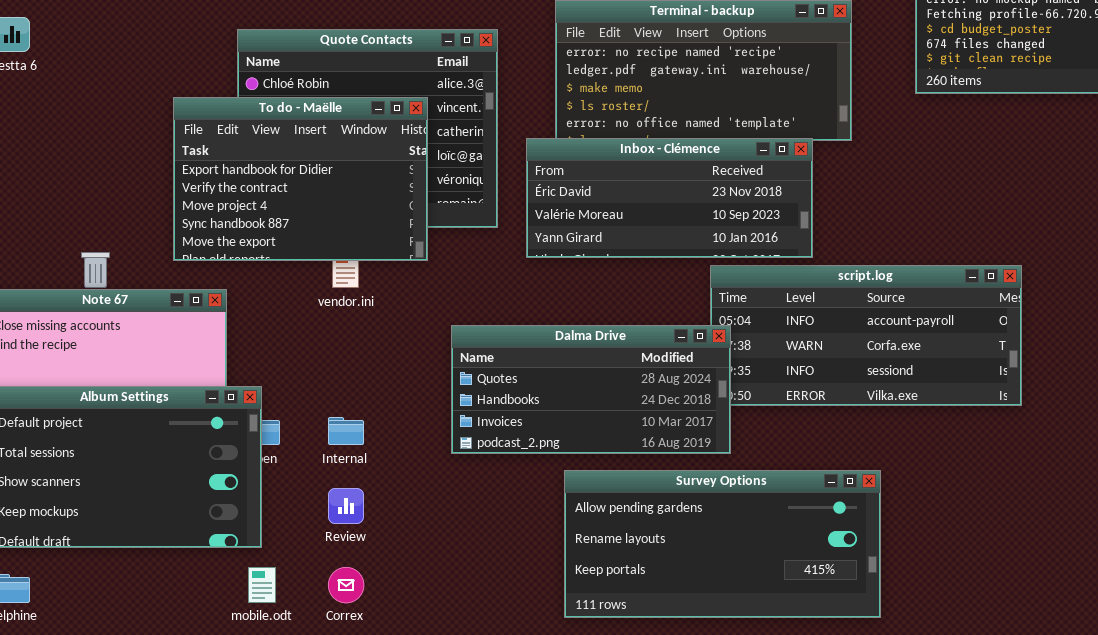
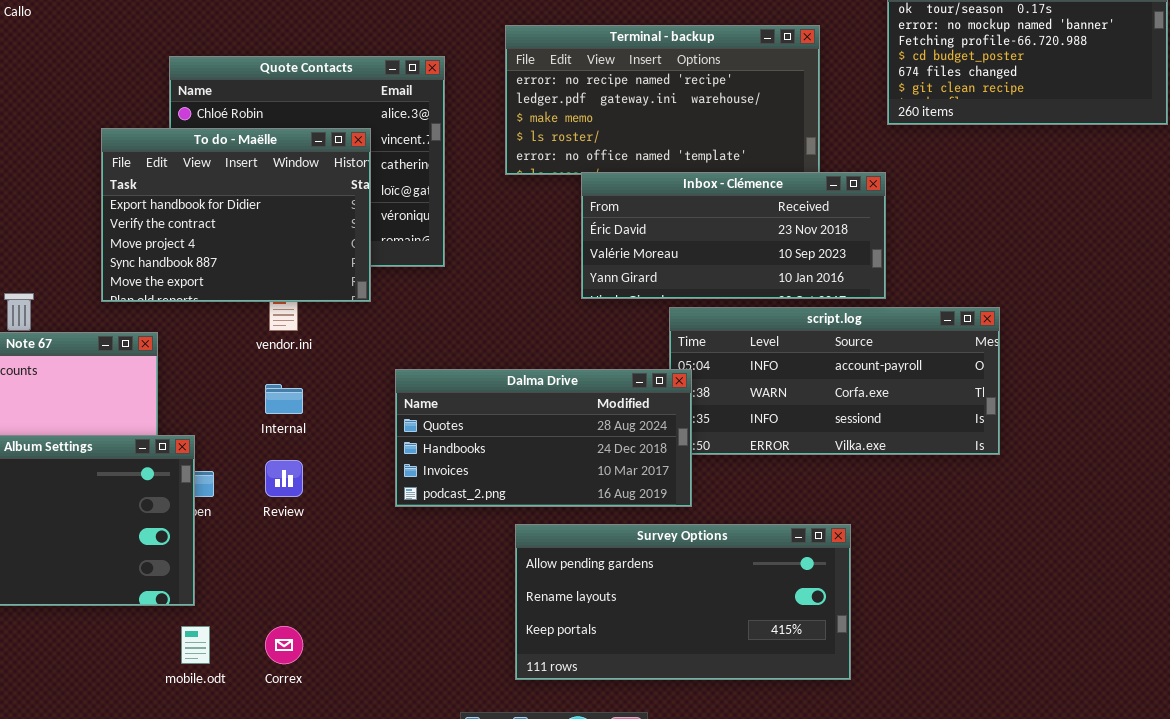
Inbox - Clémence: [526,138,813,258] -> [581,172,886,299], moved
Internal: [328,417,364,445] -> [265,384,303,414], moved
Review: [328,488,364,524] -> [265,460,303,497], moved

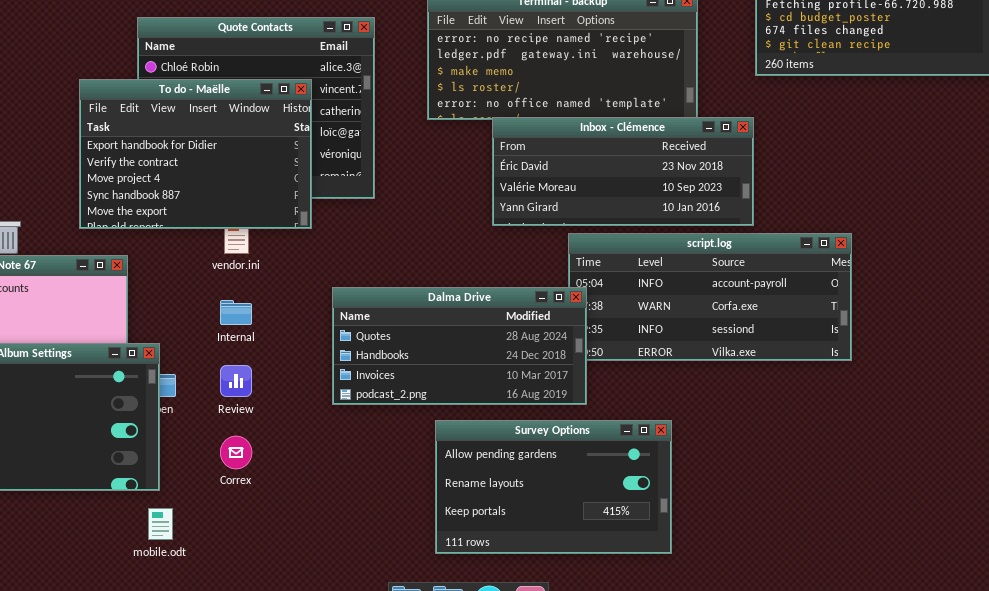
Survey Options: [515,524,851,680] -> [435,420,672,554], resized
Correx: [265,626,303,664] -> [220,436,252,469], moved

